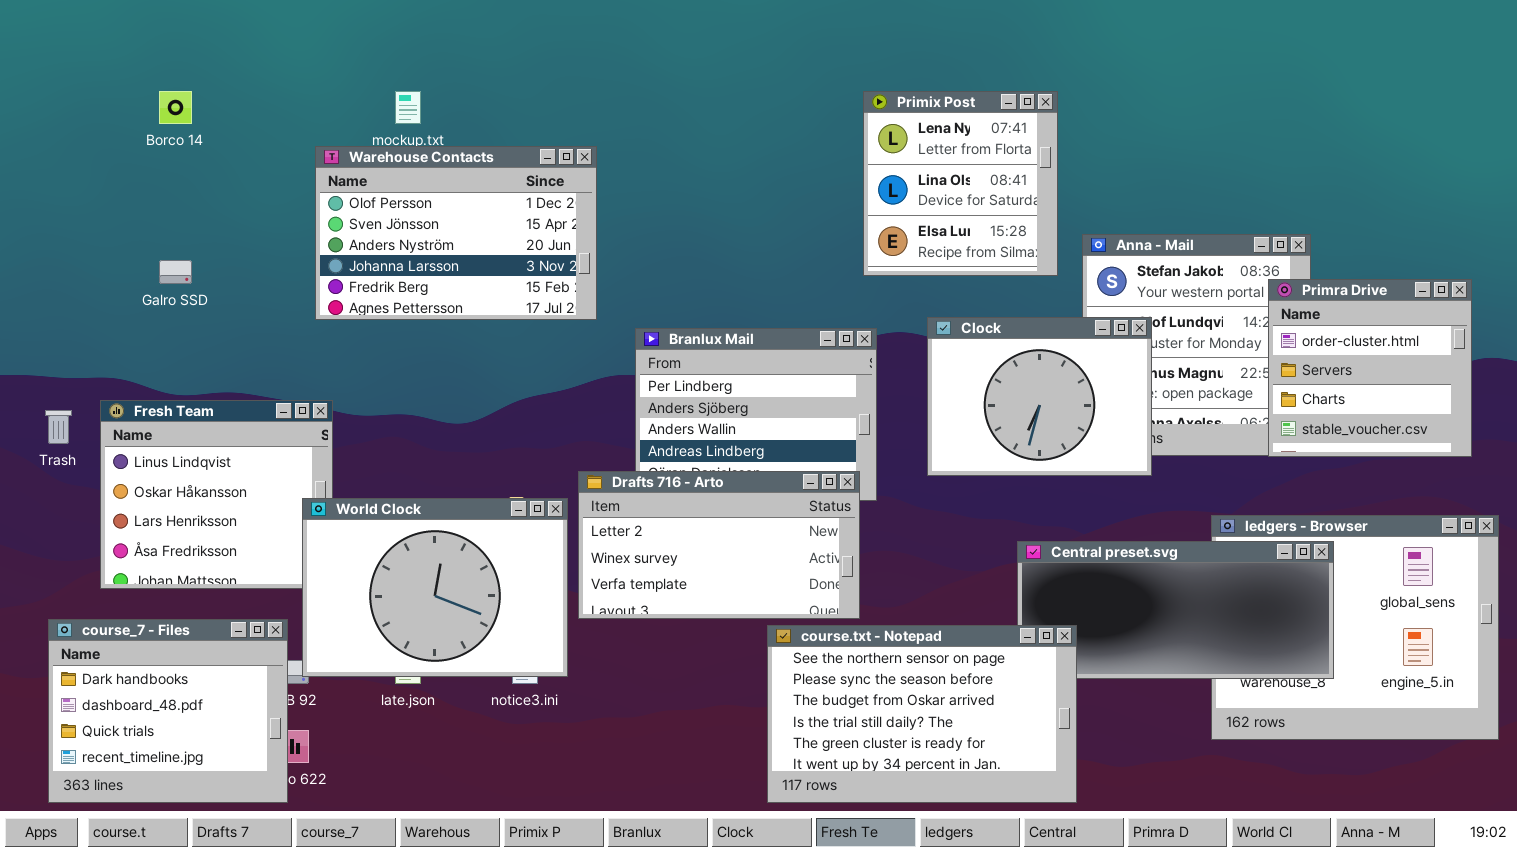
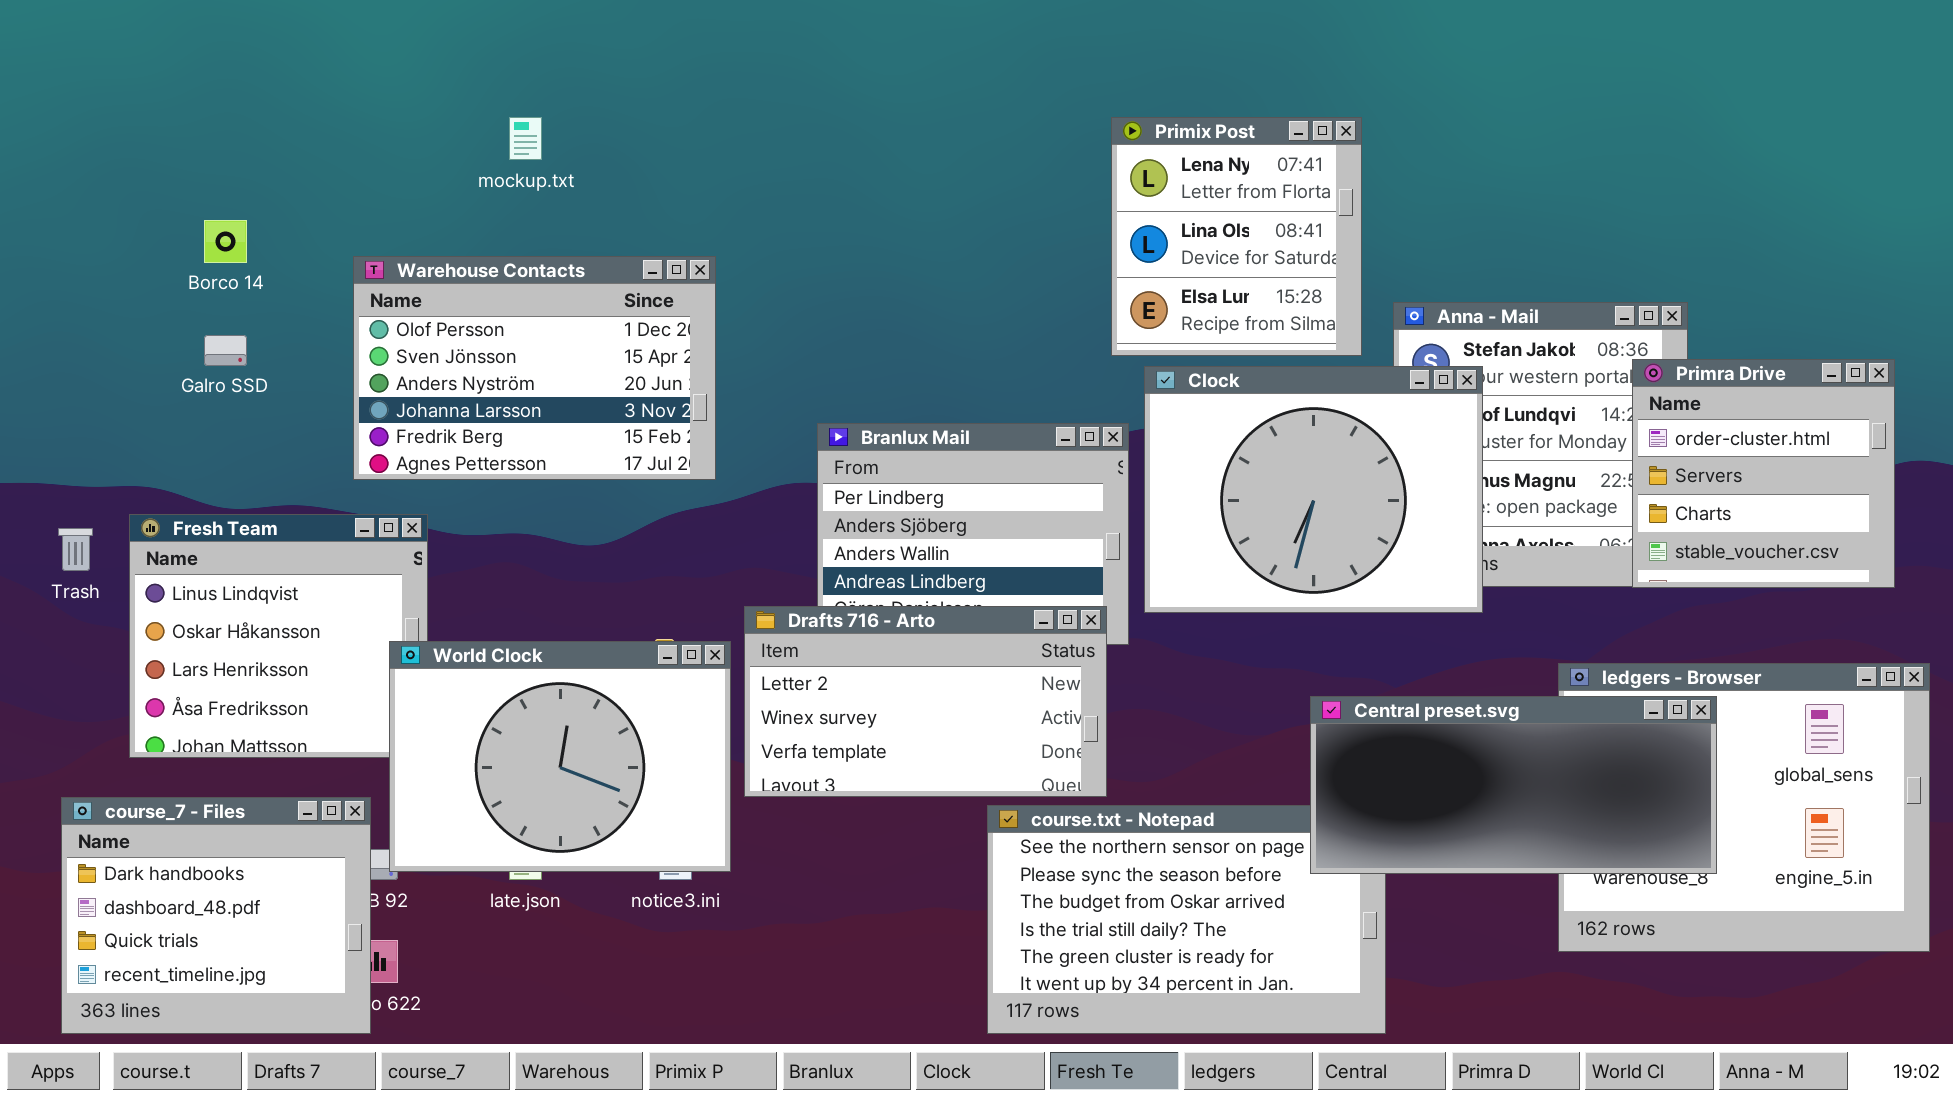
Borco 14: [159,91,192,124] -> [204,220,247,263], moved
Warehouse Contacts: [315,146,597,320] -> [353,256,716,480], moved
Clock: [927,317,1152,476] -> [1144,366,1483,613], resized
Central preset.svg: [1017,541,1334,679] -> [1310,696,1717,874], raised

